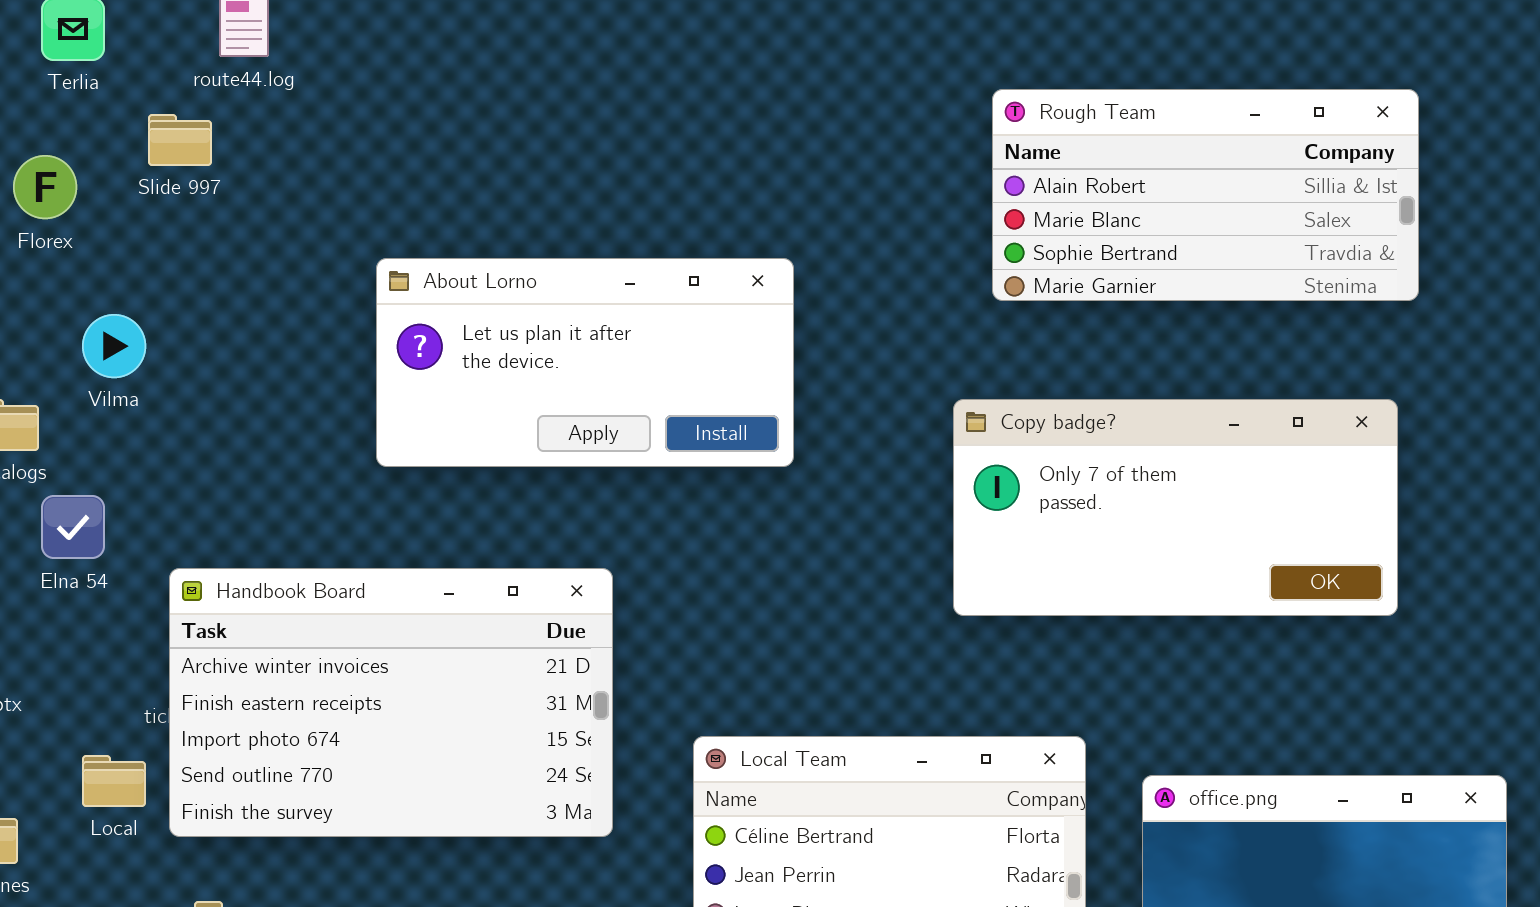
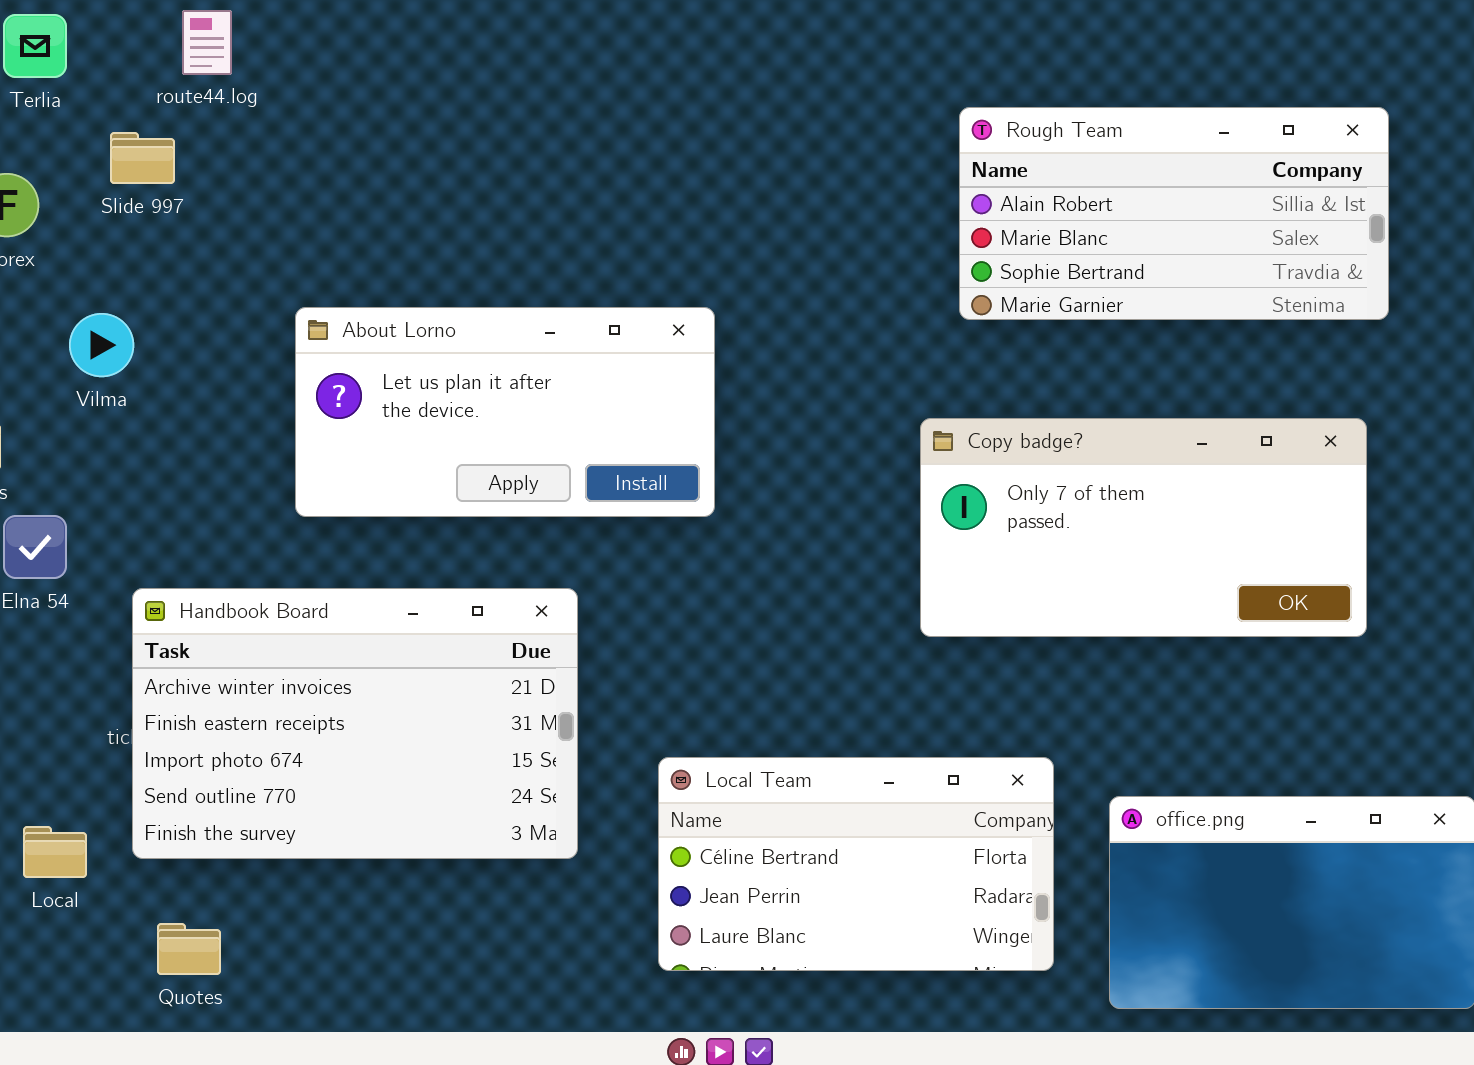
About Lorno: [376,258,794,467] -> [295,307,715,517], moved
Vilma: [82,314,146,378] -> [69,313,134,377], moved
Local: [82,755,146,807] -> [23,826,87,878], moved

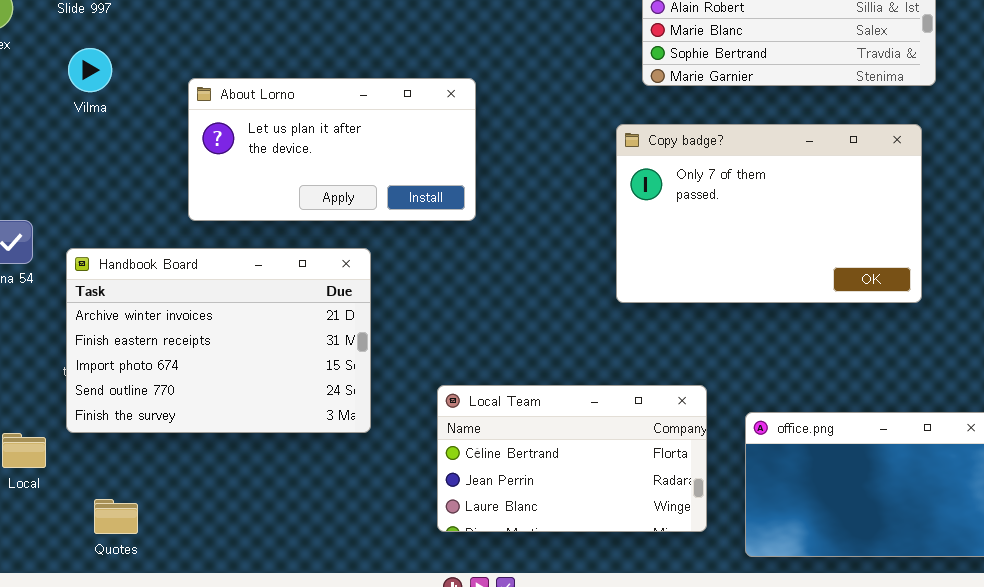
Vilma: [69,313,134,377] -> [68,48,112,92], moved
Copy badge?: [920,418,1367,637] -> [616,124,922,303], resized
Handbook Board: [132,588,578,859] -> [66,248,371,433], moved

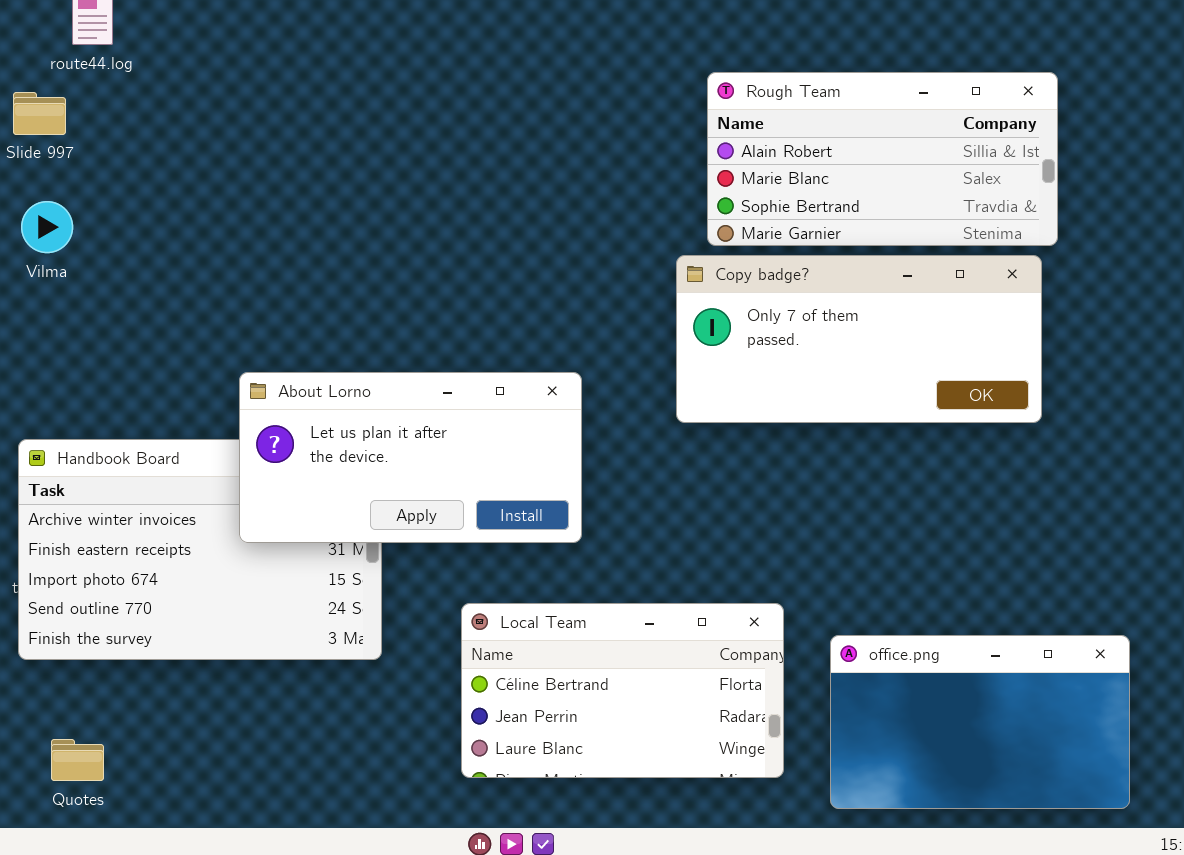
About Lorno: [188,78,476,221] -> [239,372,582,543], moved
Copy badge?: [616,124,922,303] -> [676,255,1042,423], moved, resized

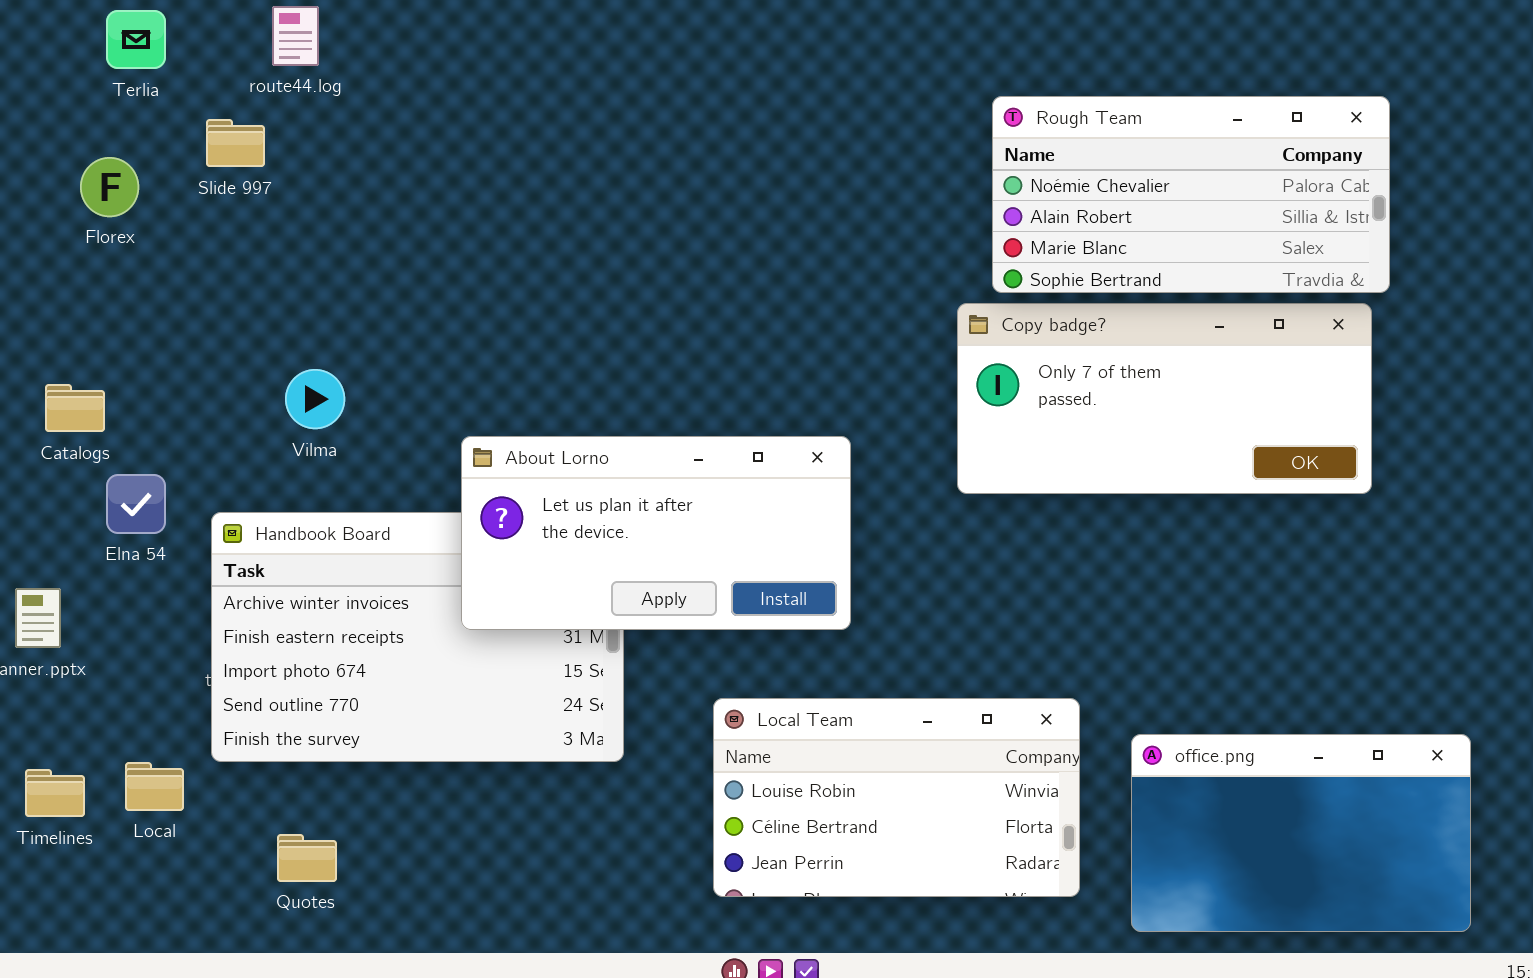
Rough Team: [707,72,1058,246] -> [992,96,1390,293], scrolled up 1 row
Vilma: [21,201,73,253] -> [285,369,345,429], moved
Local Team: [461,603,784,778] -> [713,698,1080,897], scrolled up 1 row
Quotes: [51,739,104,781] -> [277,834,337,882], moved

